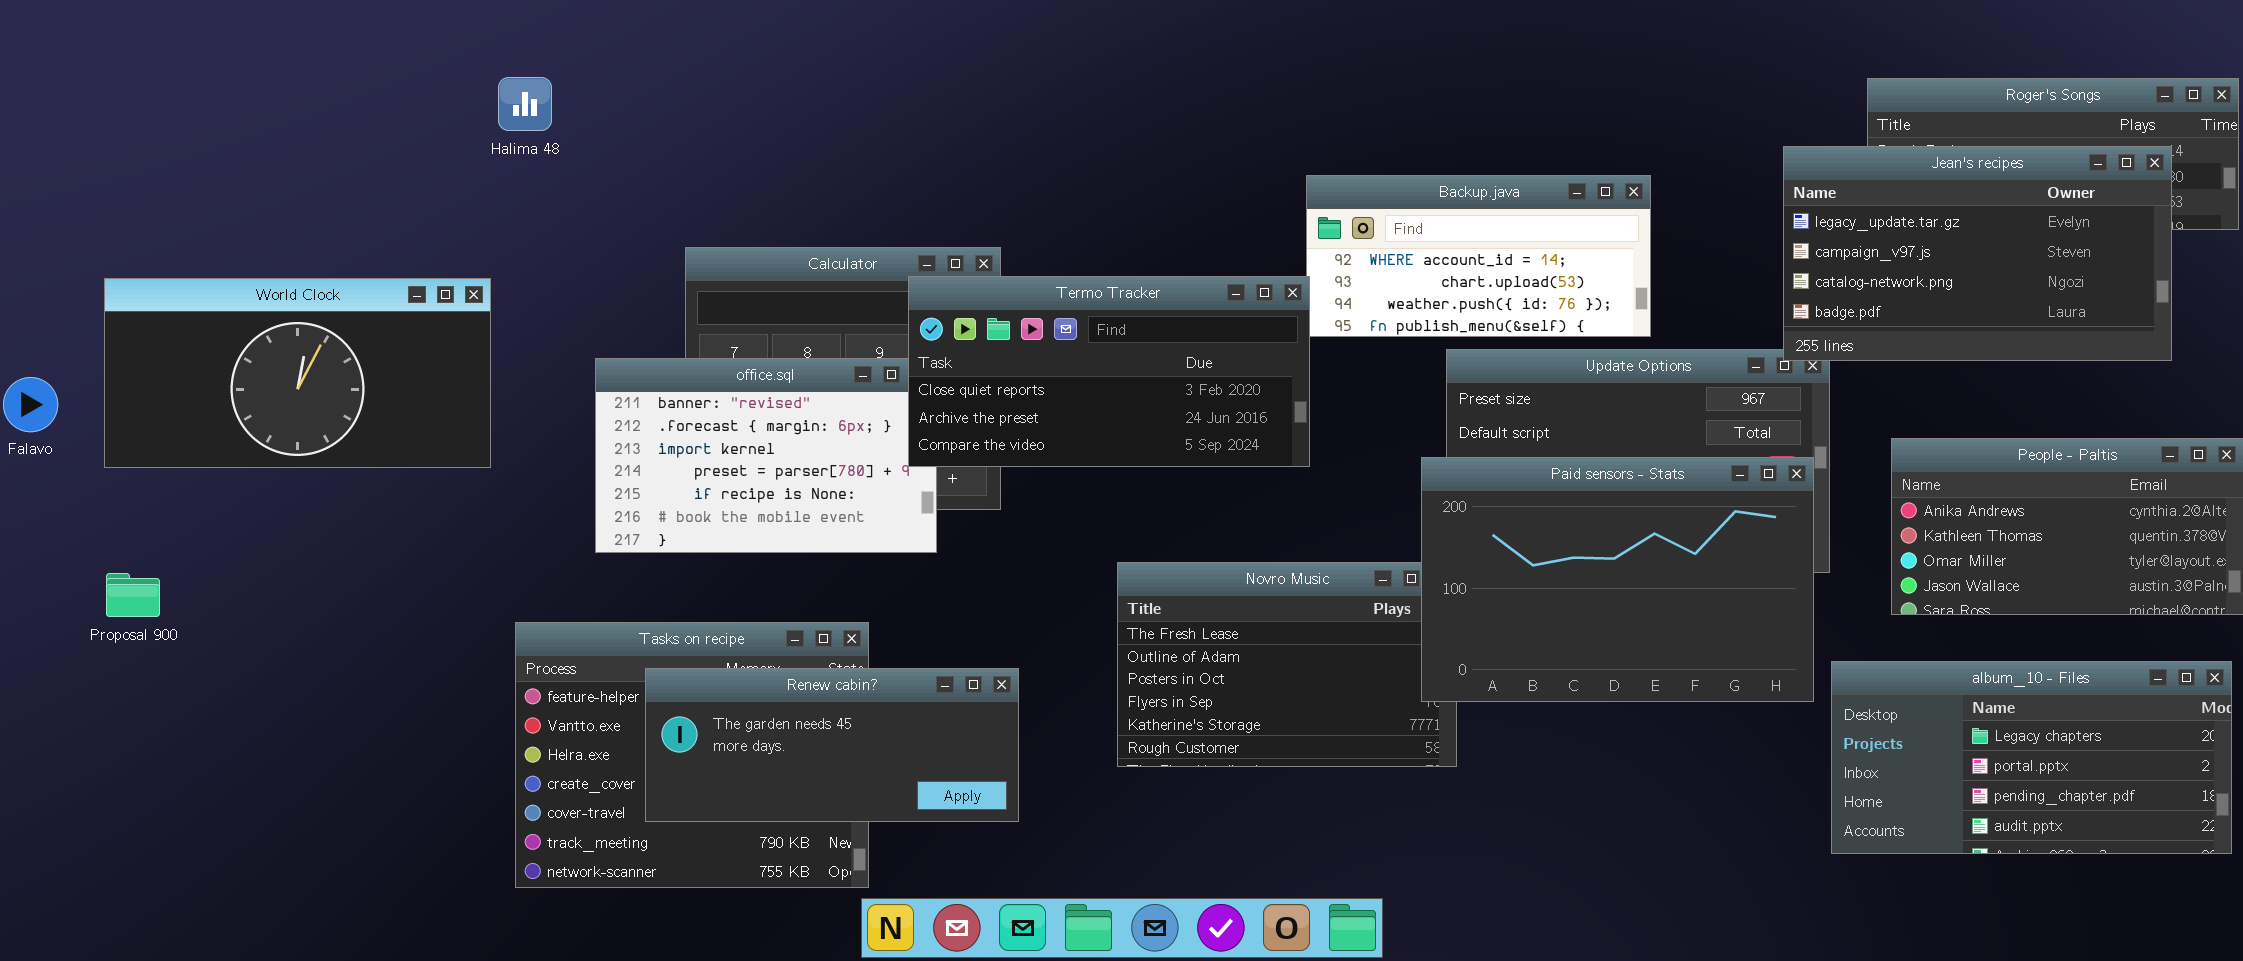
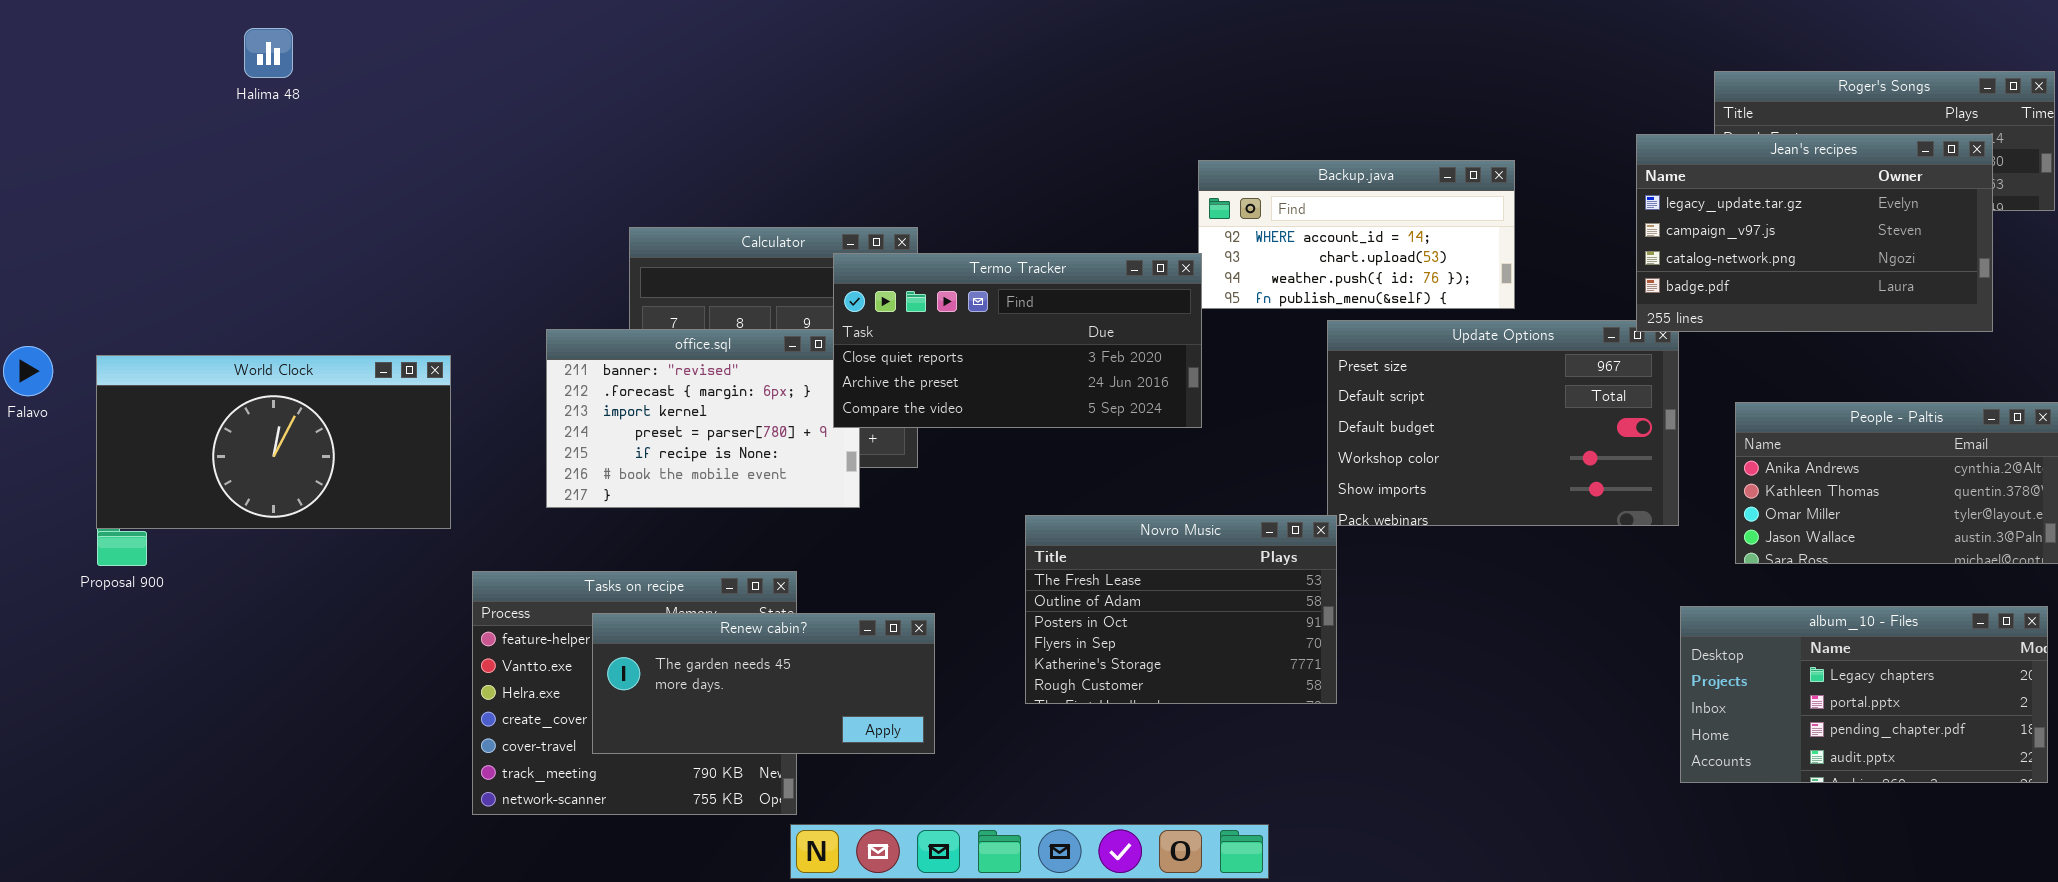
Halima 48: [498,77,552,131] -> [244,28,293,78], moved
World Clock: [104,278,491,468] -> [96,355,451,529], moved
Paid sensors - Stats: [1421,457,1814,702] -> none, closed

